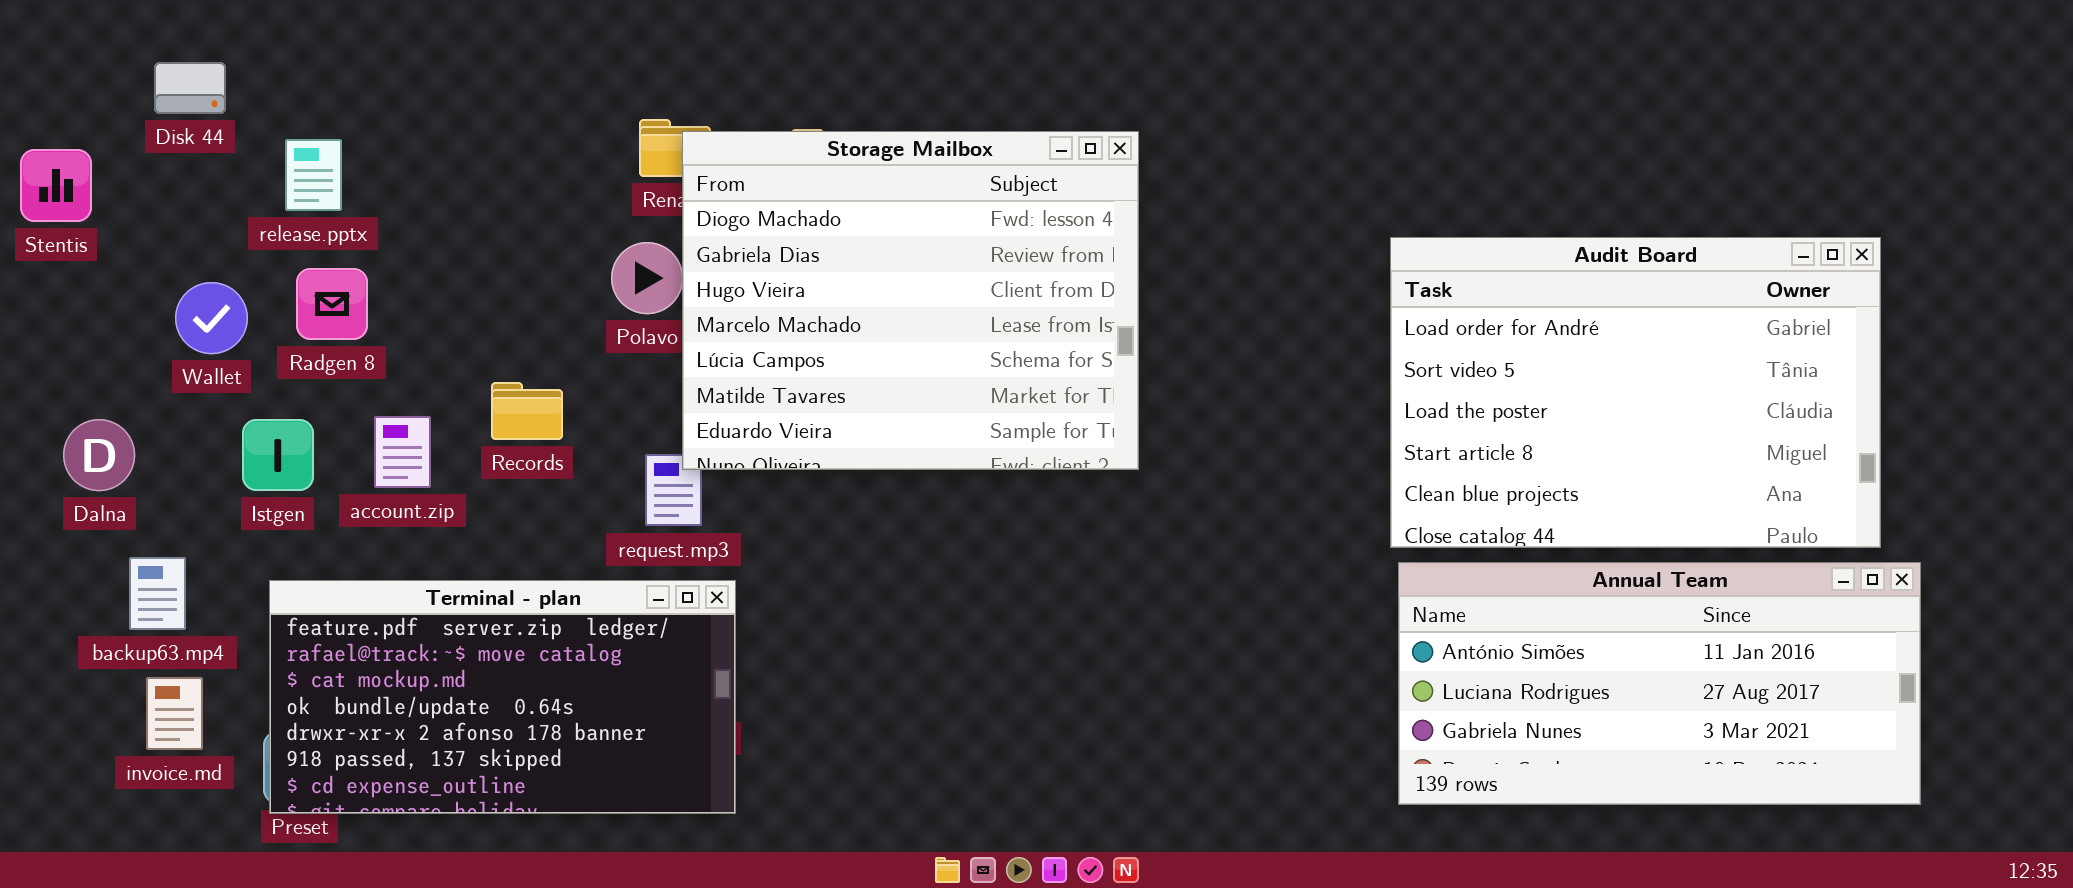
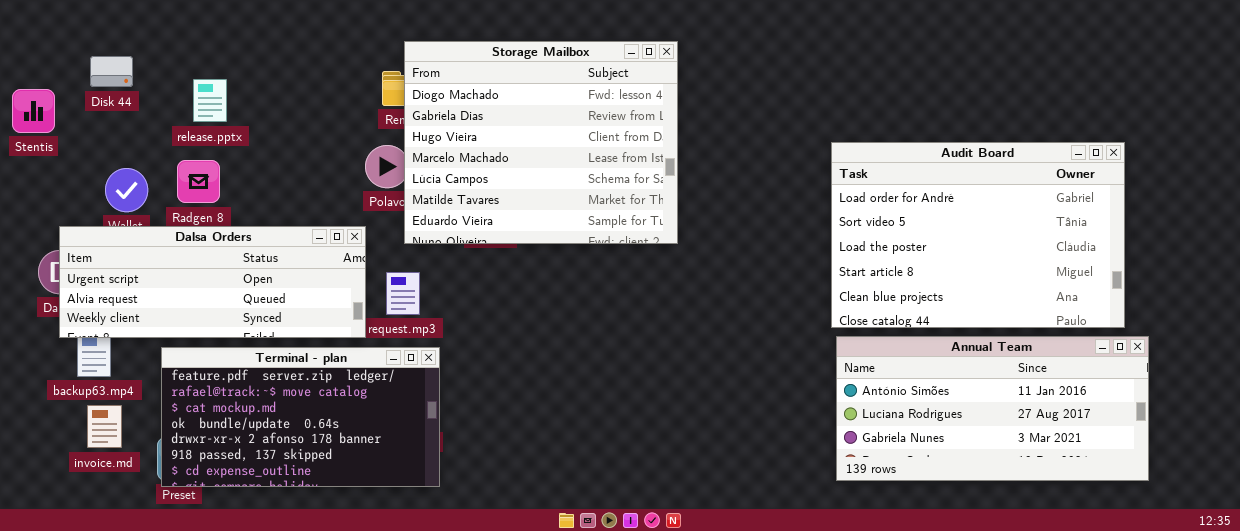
Disk 44: [154,62,226,114] -> [90,56,133,87], moved
Storage Mailbox: [682,131,1139,470] -> [404,41,678,244], moved
release.pptx: [285,139,342,211] -> [193,79,227,122], moved
Dalsa Orders: none -> [59,226,366,338], opened

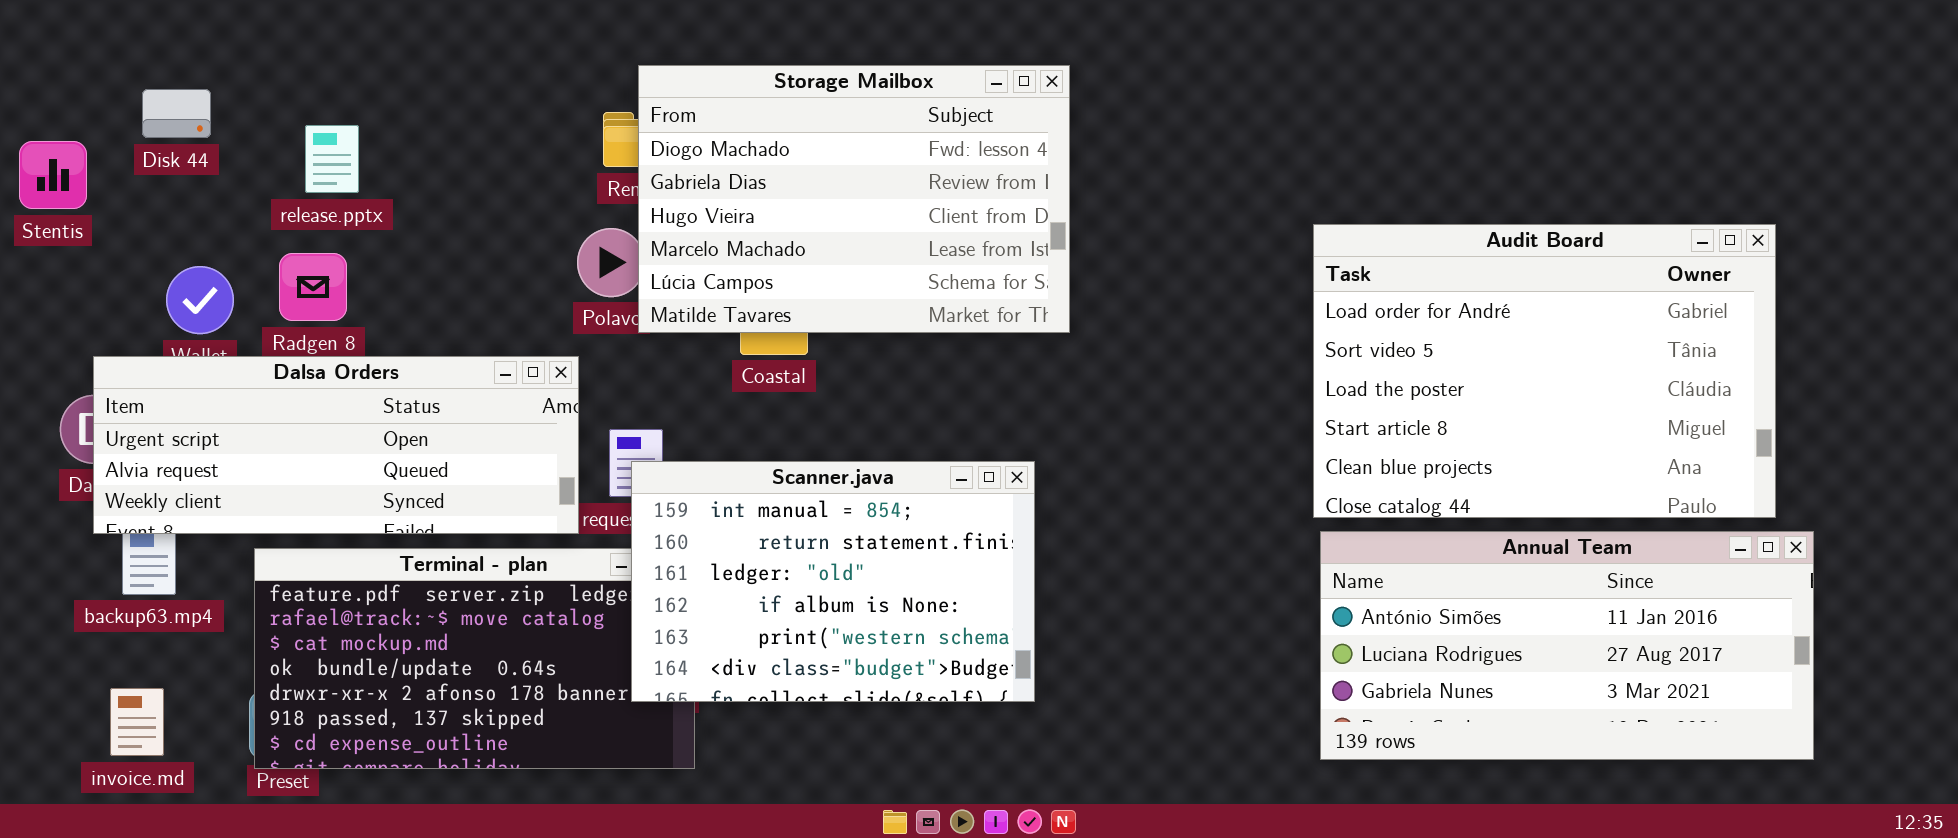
Storage Mailbox: [404,41,678,244] -> [638,65,1070,333], resized
Scanner.java: none -> [631,461,1035,702], opened
invoice.md: [87,405,122,448] -> [110,688,164,756], moved

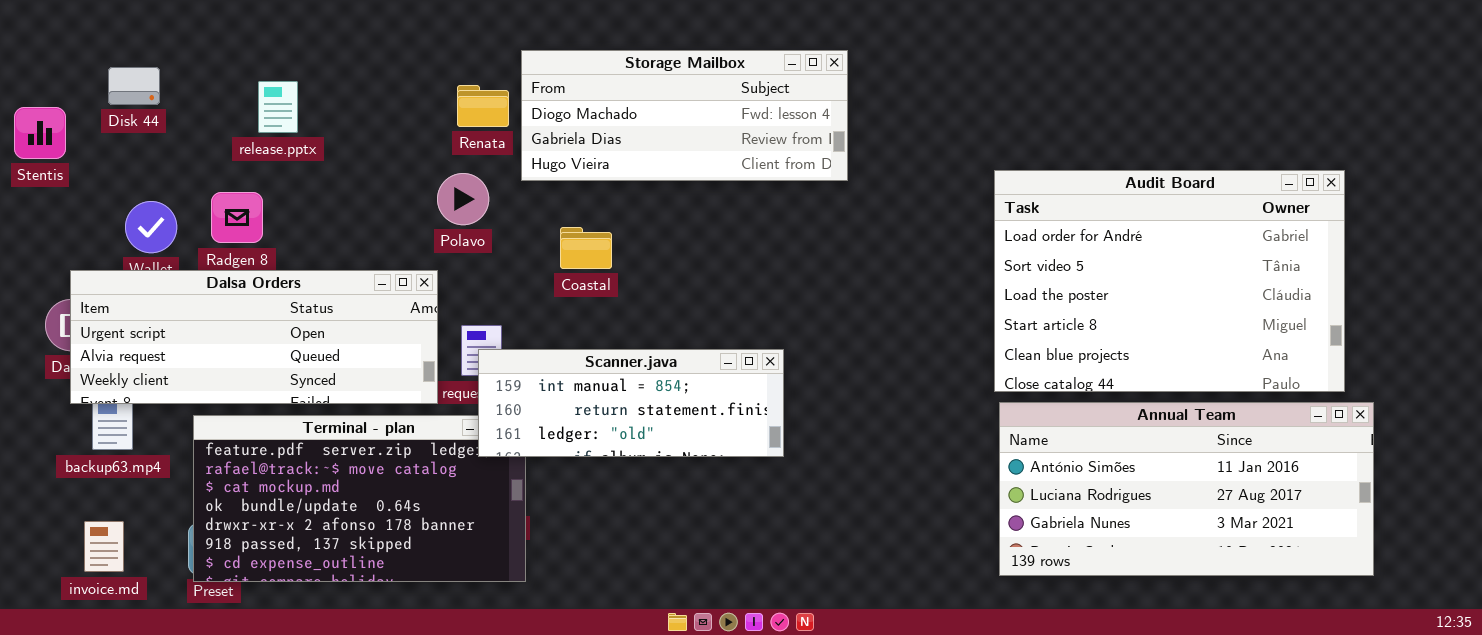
Storage Mailbox: [638,65,1070,333] -> [521,50,848,181], moved, resized
release.pptx: [305,125,359,193] -> [258,81,298,133], moved
Scanner.java: [631,461,1035,702] -> [478,349,784,457], resized

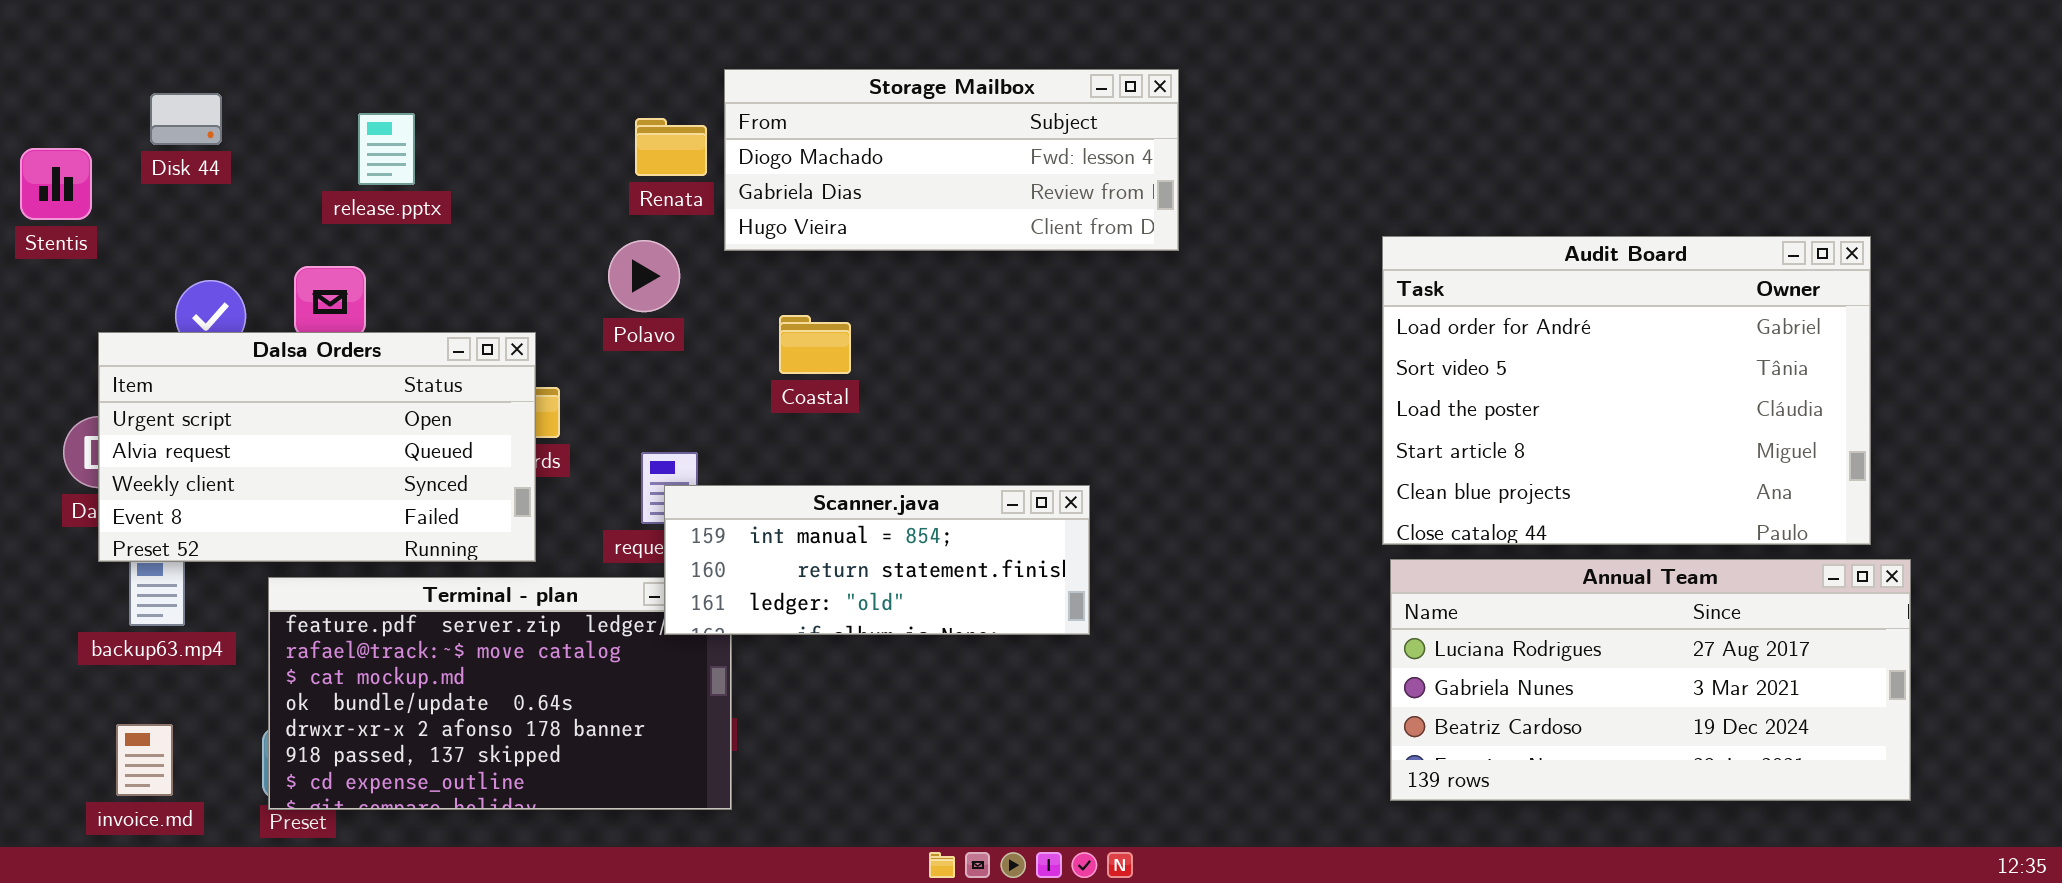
Dalsa Orders: [70,270,438,404] -> [98,332,536,562], resized
Annual Team: [999,402,1374,576] -> [1390,559,1911,801], scrolled down 1 row

